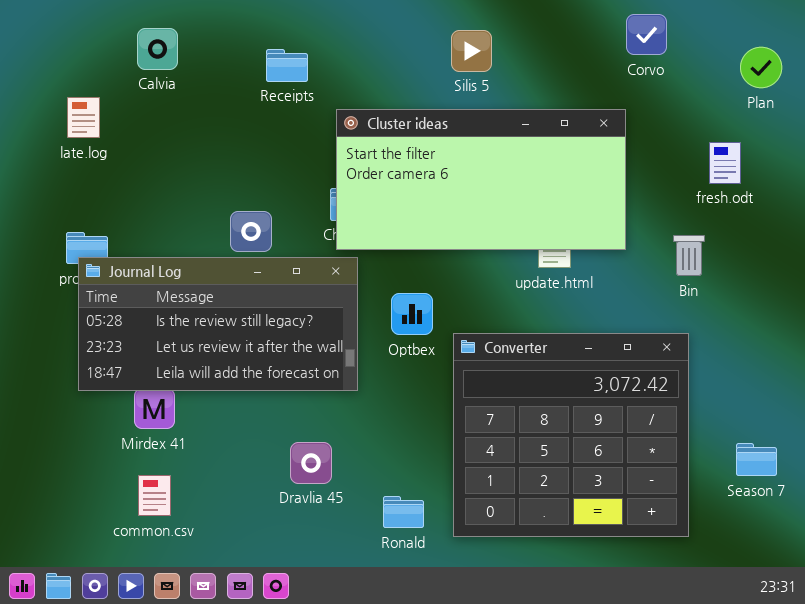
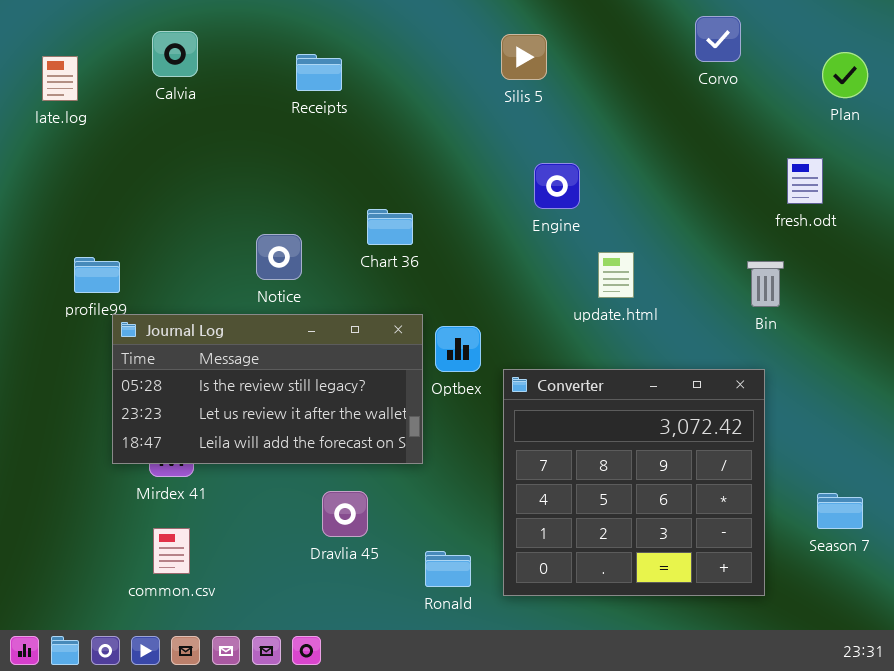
late.log: [67,97,100,138] -> [42,56,78,101], moved
Cluster ideas: [336,109,626,250] -> none, closed
Journal Log: [78,257,358,391] -> [112,314,423,464], moved

